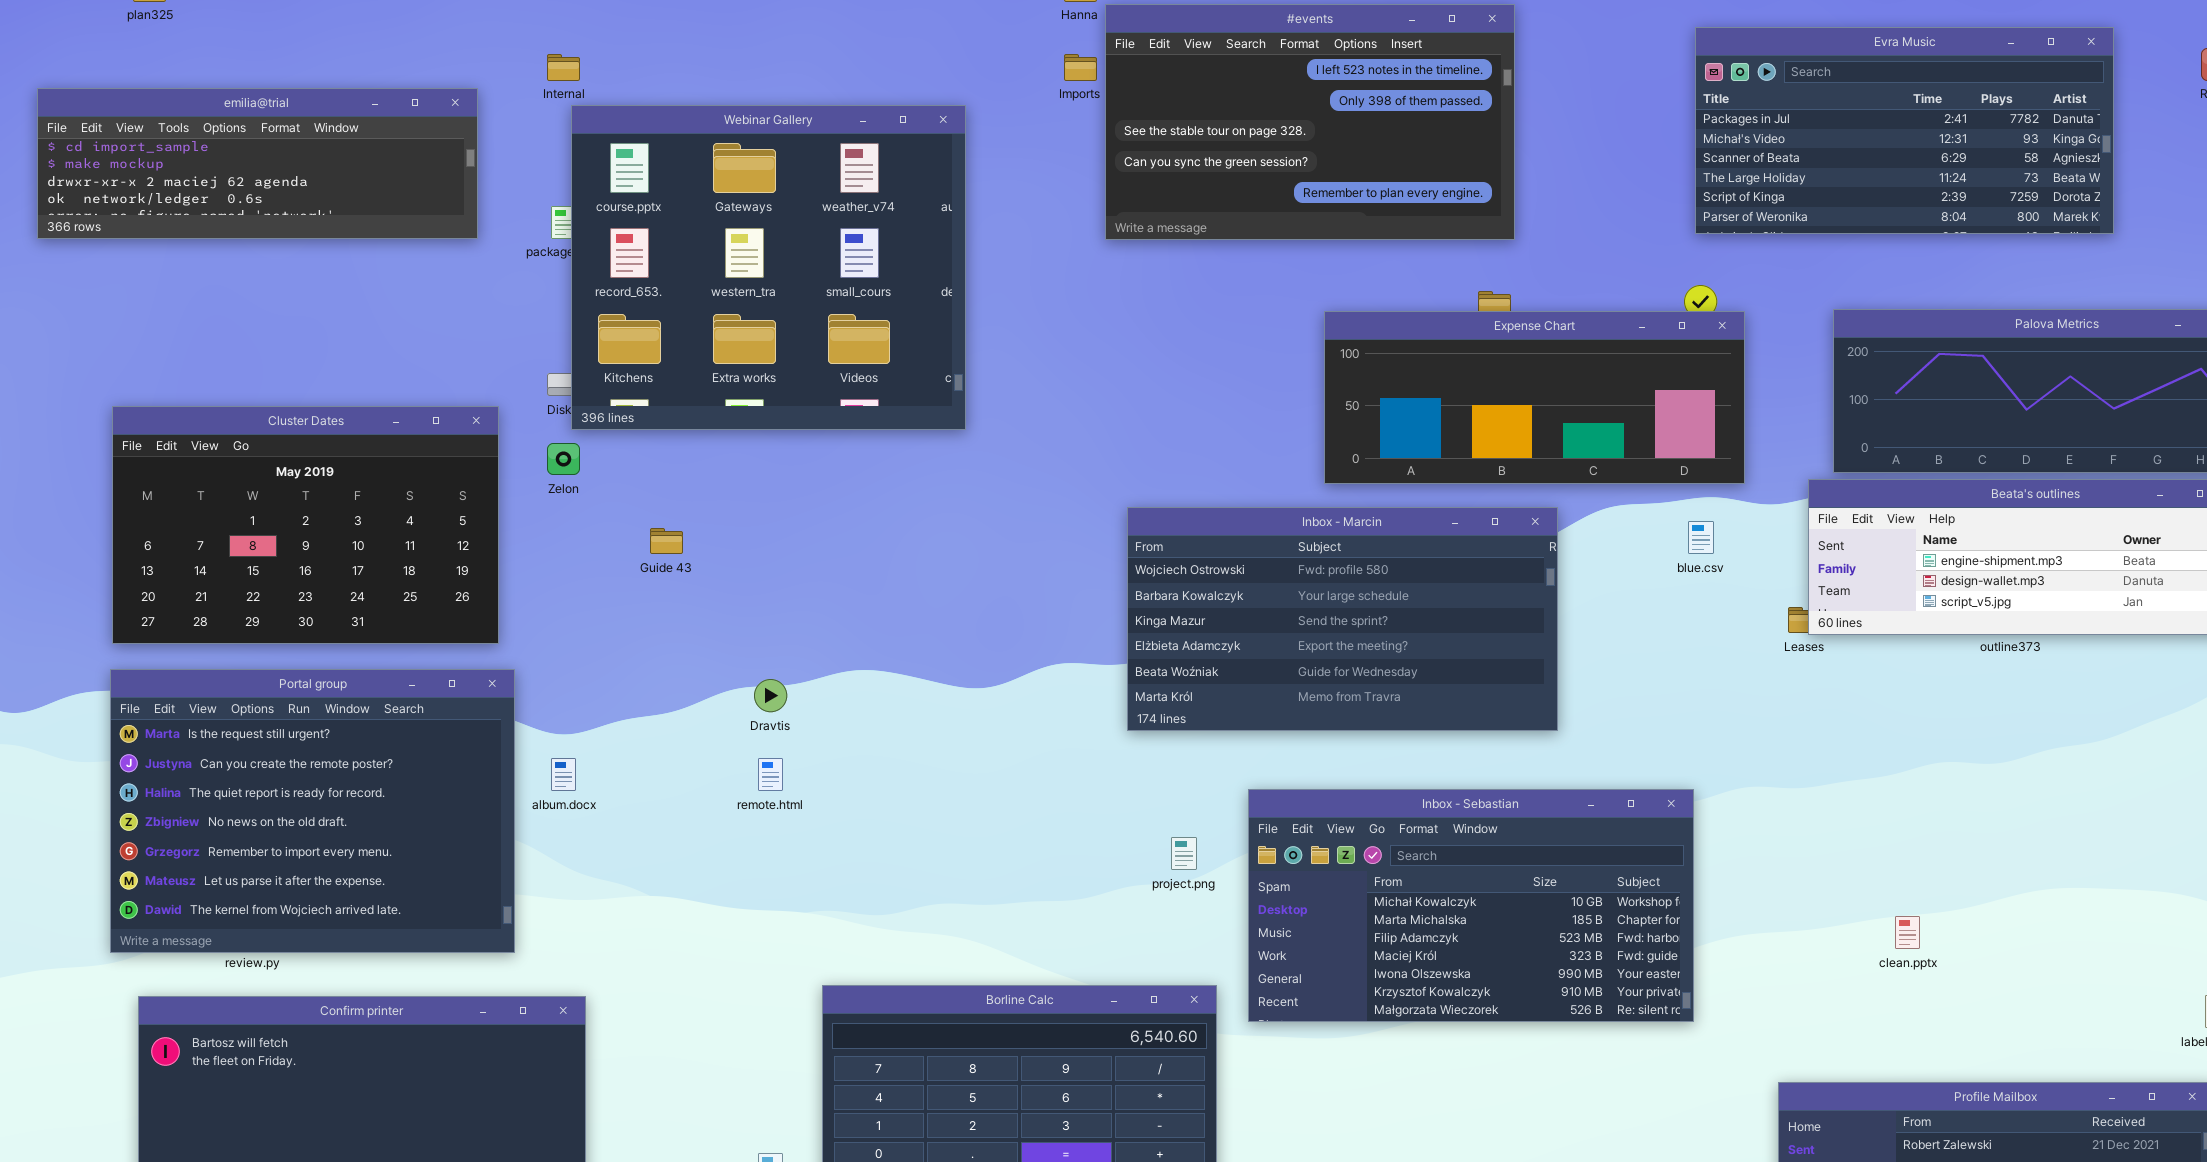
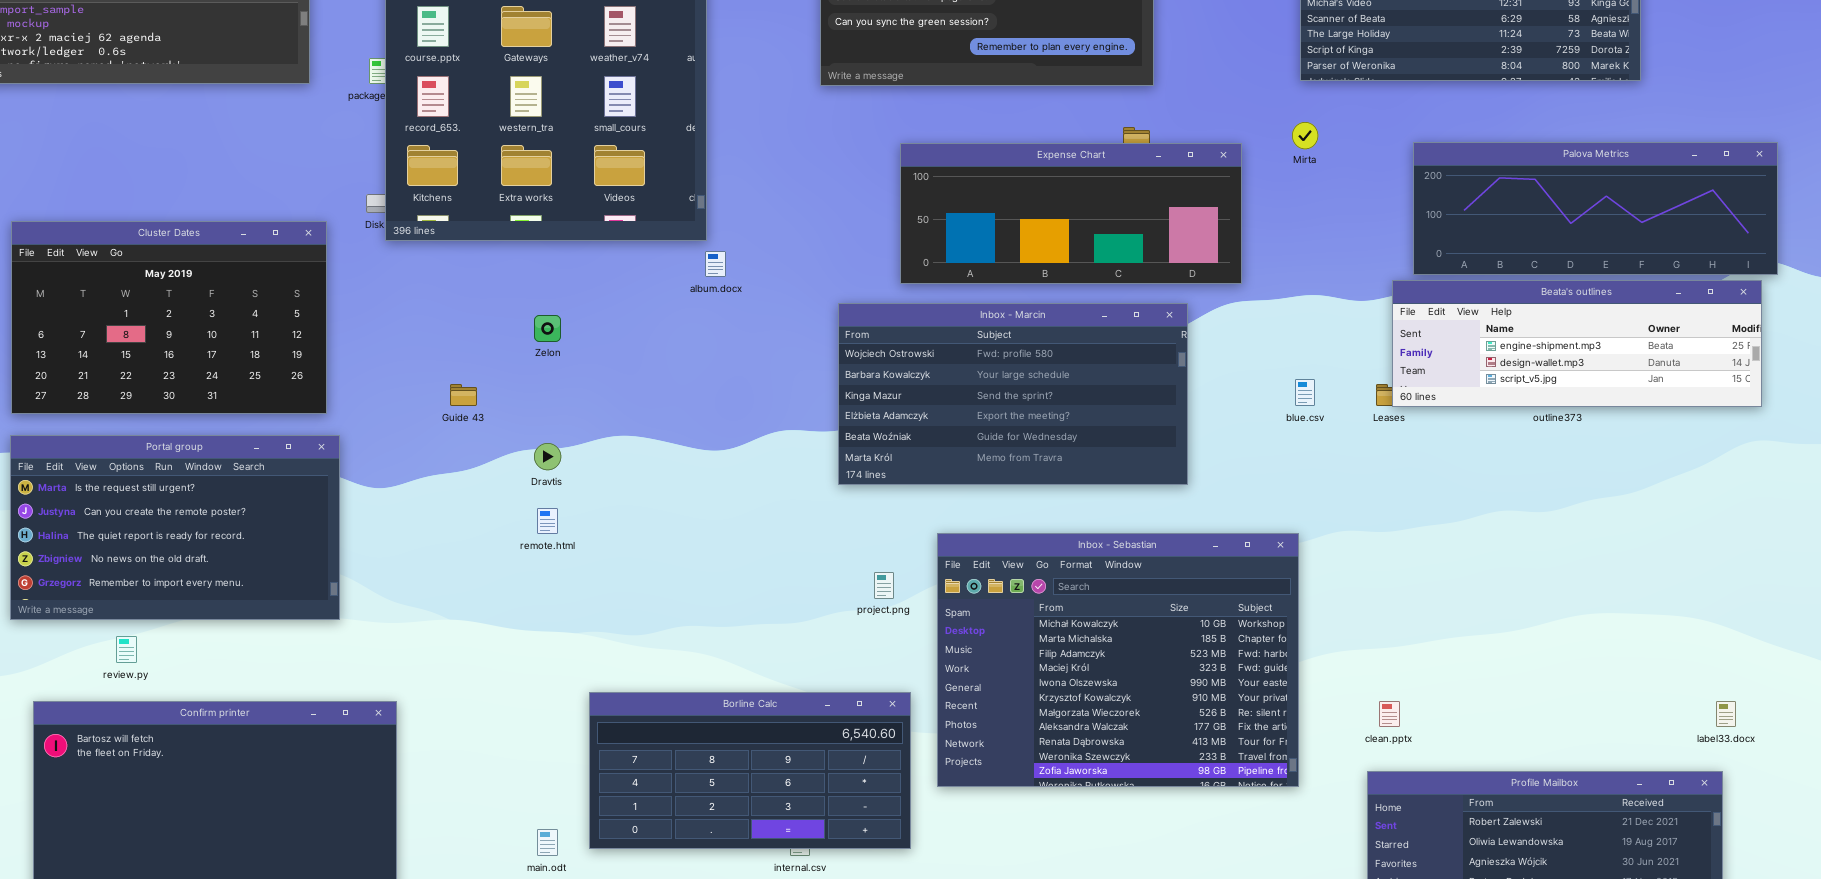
Expense Chart: [1324,311,1745,484] -> [900,143,1242,284], moved
Zelon: [547,443,580,475] -> [534,315,561,342], moved
blue.csv: [1688,521,1714,554] -> [1295,379,1315,406], moved
Guide 43: [650,528,683,554] -> [450,384,477,406], moved
Portal group: [110,669,515,953] -> [10,435,340,620], resized
album.docx: [551,758,576,791] -> [705,251,726,277], moved
Inbox - Sebastian: [1248,789,1694,1022] -> [937,533,1299,787], resized
clean.pptx: [1895,916,1920,949] -> [1379,701,1400,727], moved

